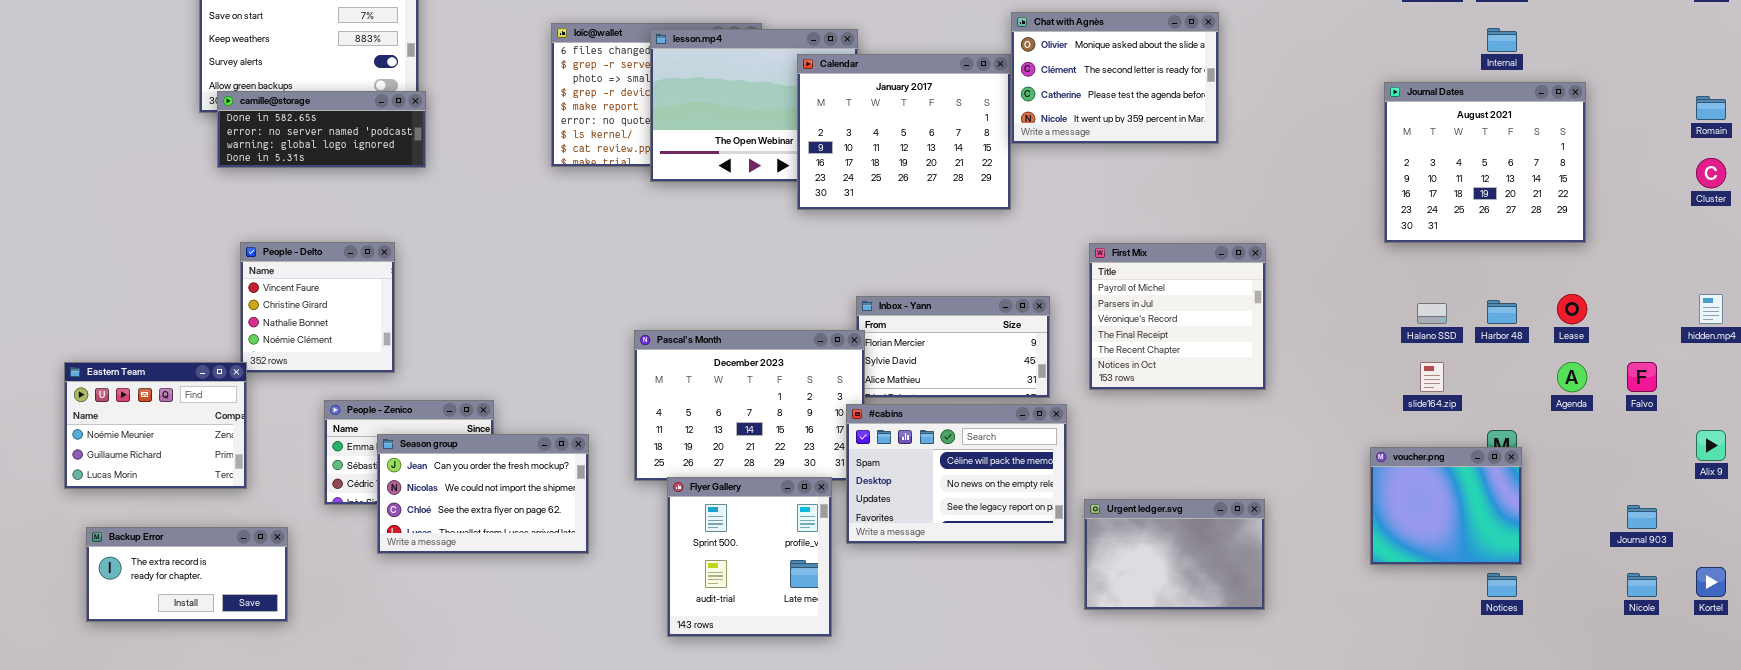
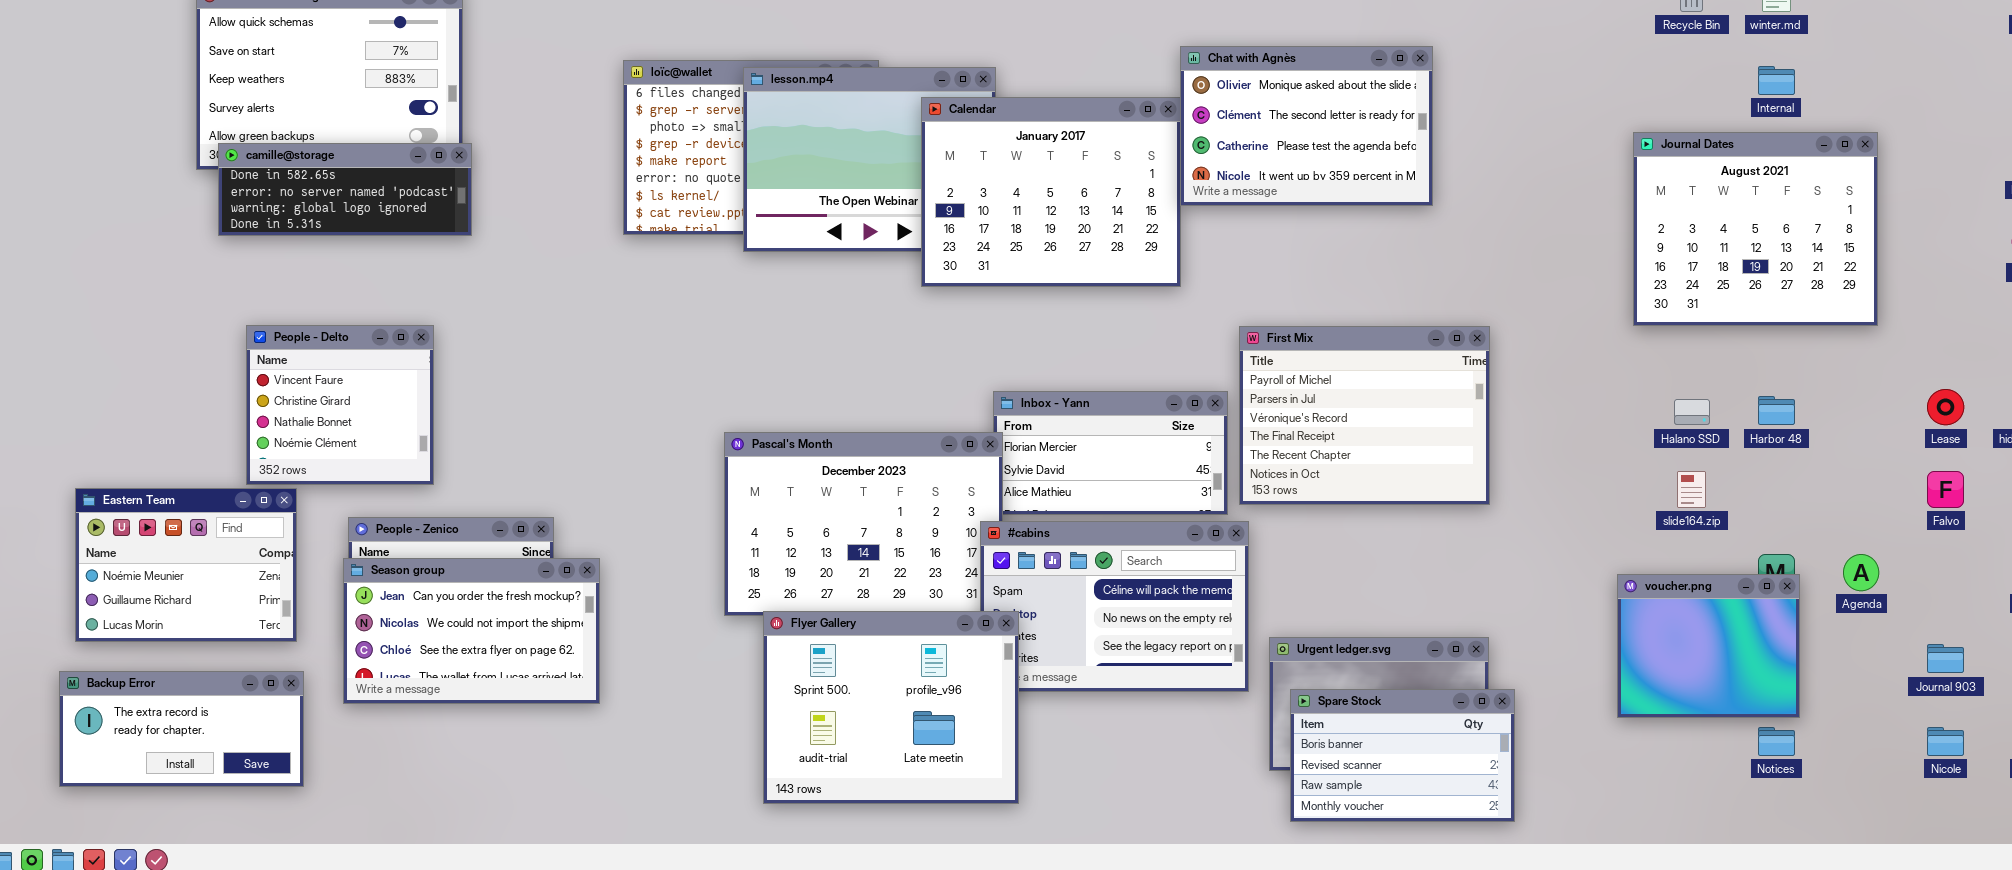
First Mix: [1089,243,1266,390] -> [1239,326,1490,505], resized
Lease: [1557,294,1587,324] -> [1927,389,1964,425], moved
Eastern Team: [64,362,247,489] -> [75,488,297,642], moved
Agenda: [1557,362,1587,392] -> [1843,554,1879,591], moved
Season group: [377,434,589,554] -> [343,558,600,704], moved
Flyer Gallery: [667,477,832,637] -> [763,611,1019,804], resized
Spare Stock: none -> [1290,689,1515,822], opened

